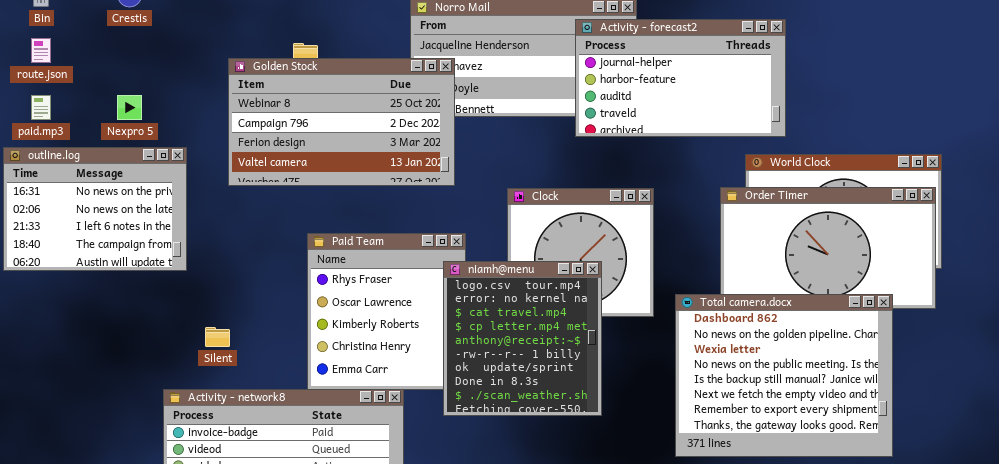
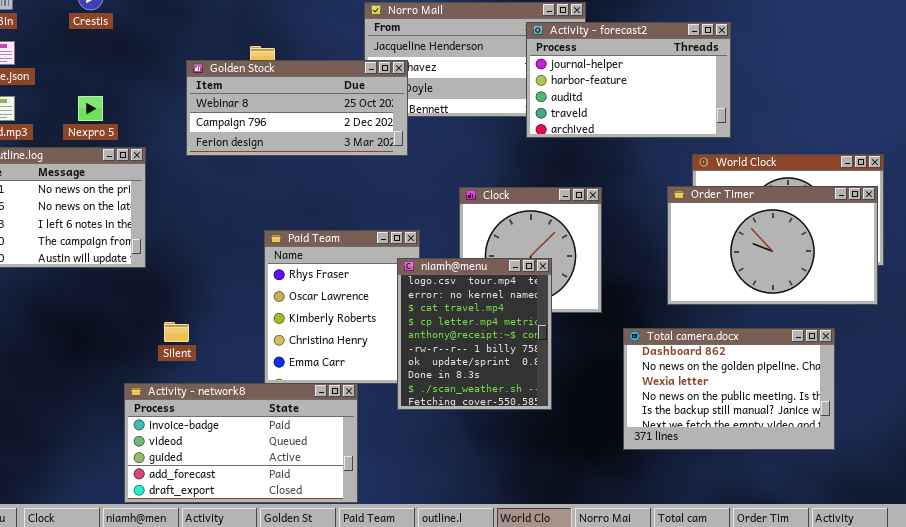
Golden Stock: [228,58,455,186] -> [186,60,408,156], resized
Total camera.docx: [675,294,893,457] -> [623,328,835,450], resized

